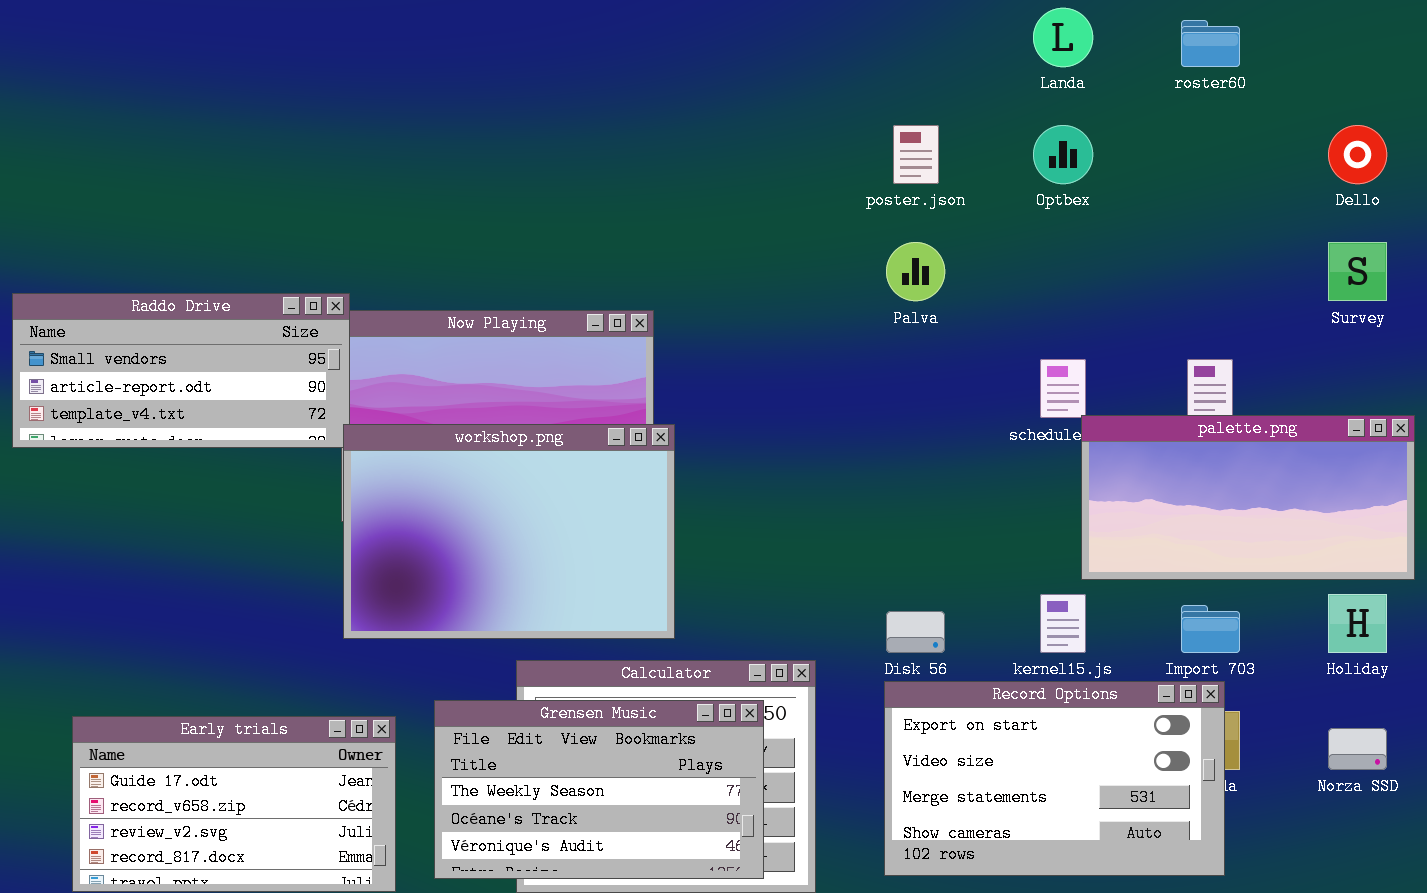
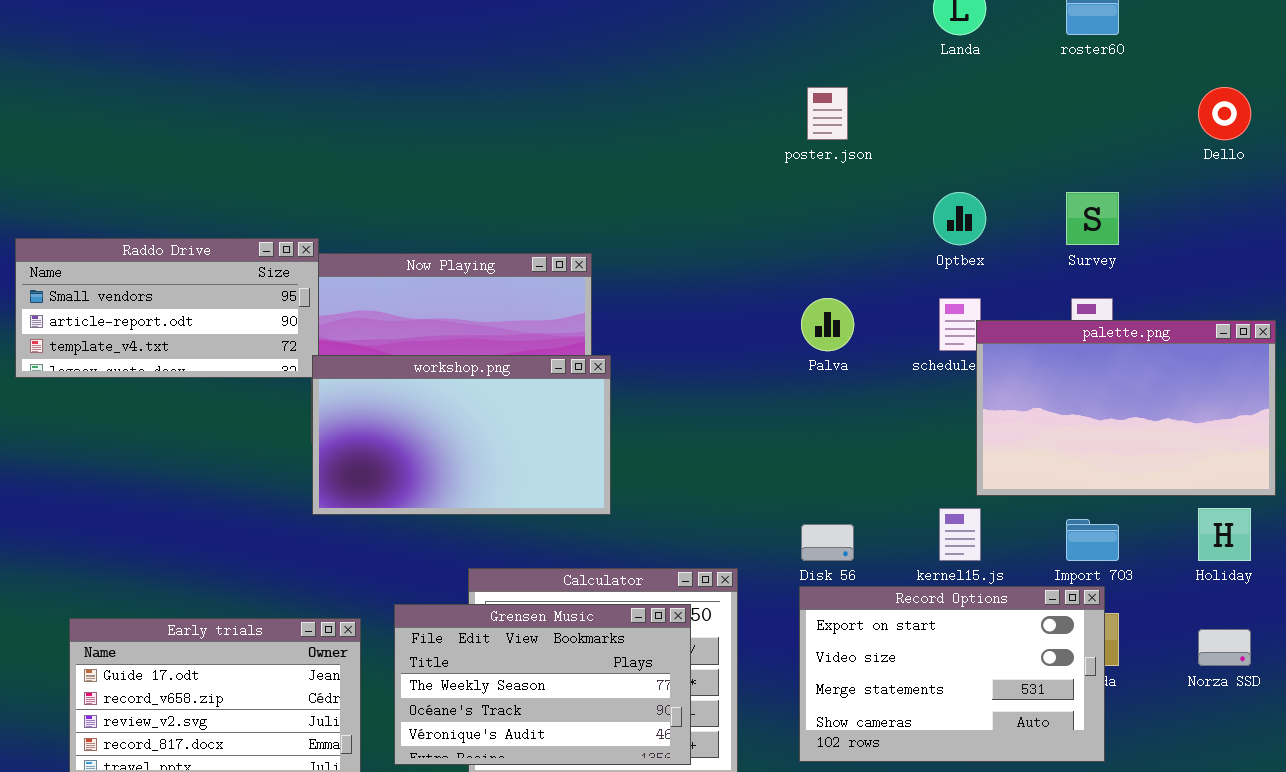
Optbex: [1033,125,1093,184] -> [933,192,986,245], moved
Palva: [886,242,945,301] -> [801,298,854,351], moved
Survey: [1328,242,1387,301] -> [1066,192,1119,245], moved
palette.png: [1081,415,1415,580] -> [976,320,1276,496], resized
workshop.png: [343,424,675,639] -> [312,355,611,515], resized

